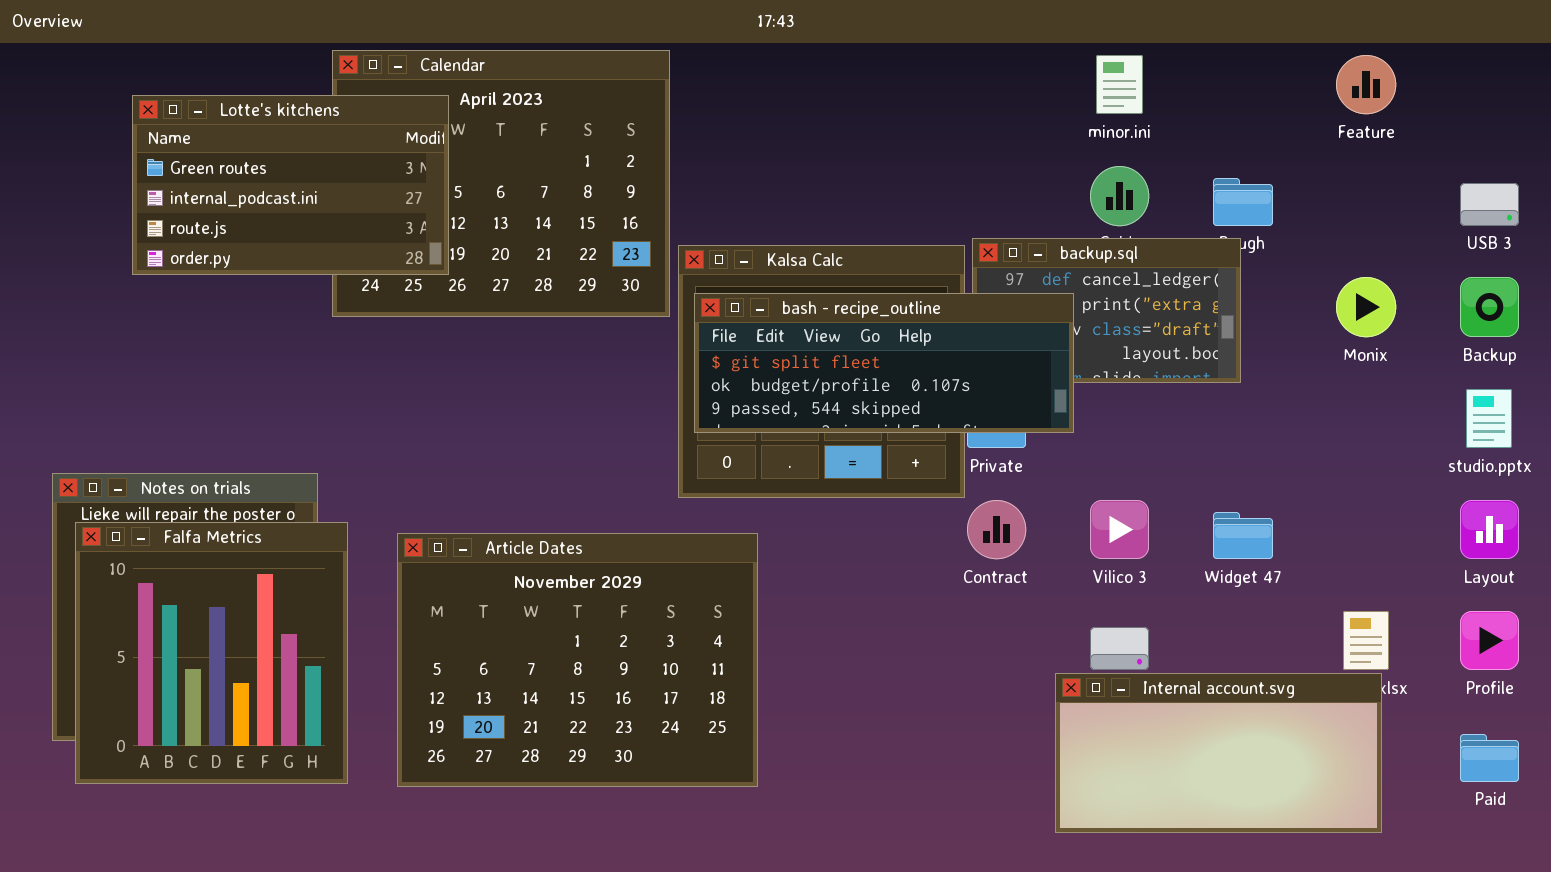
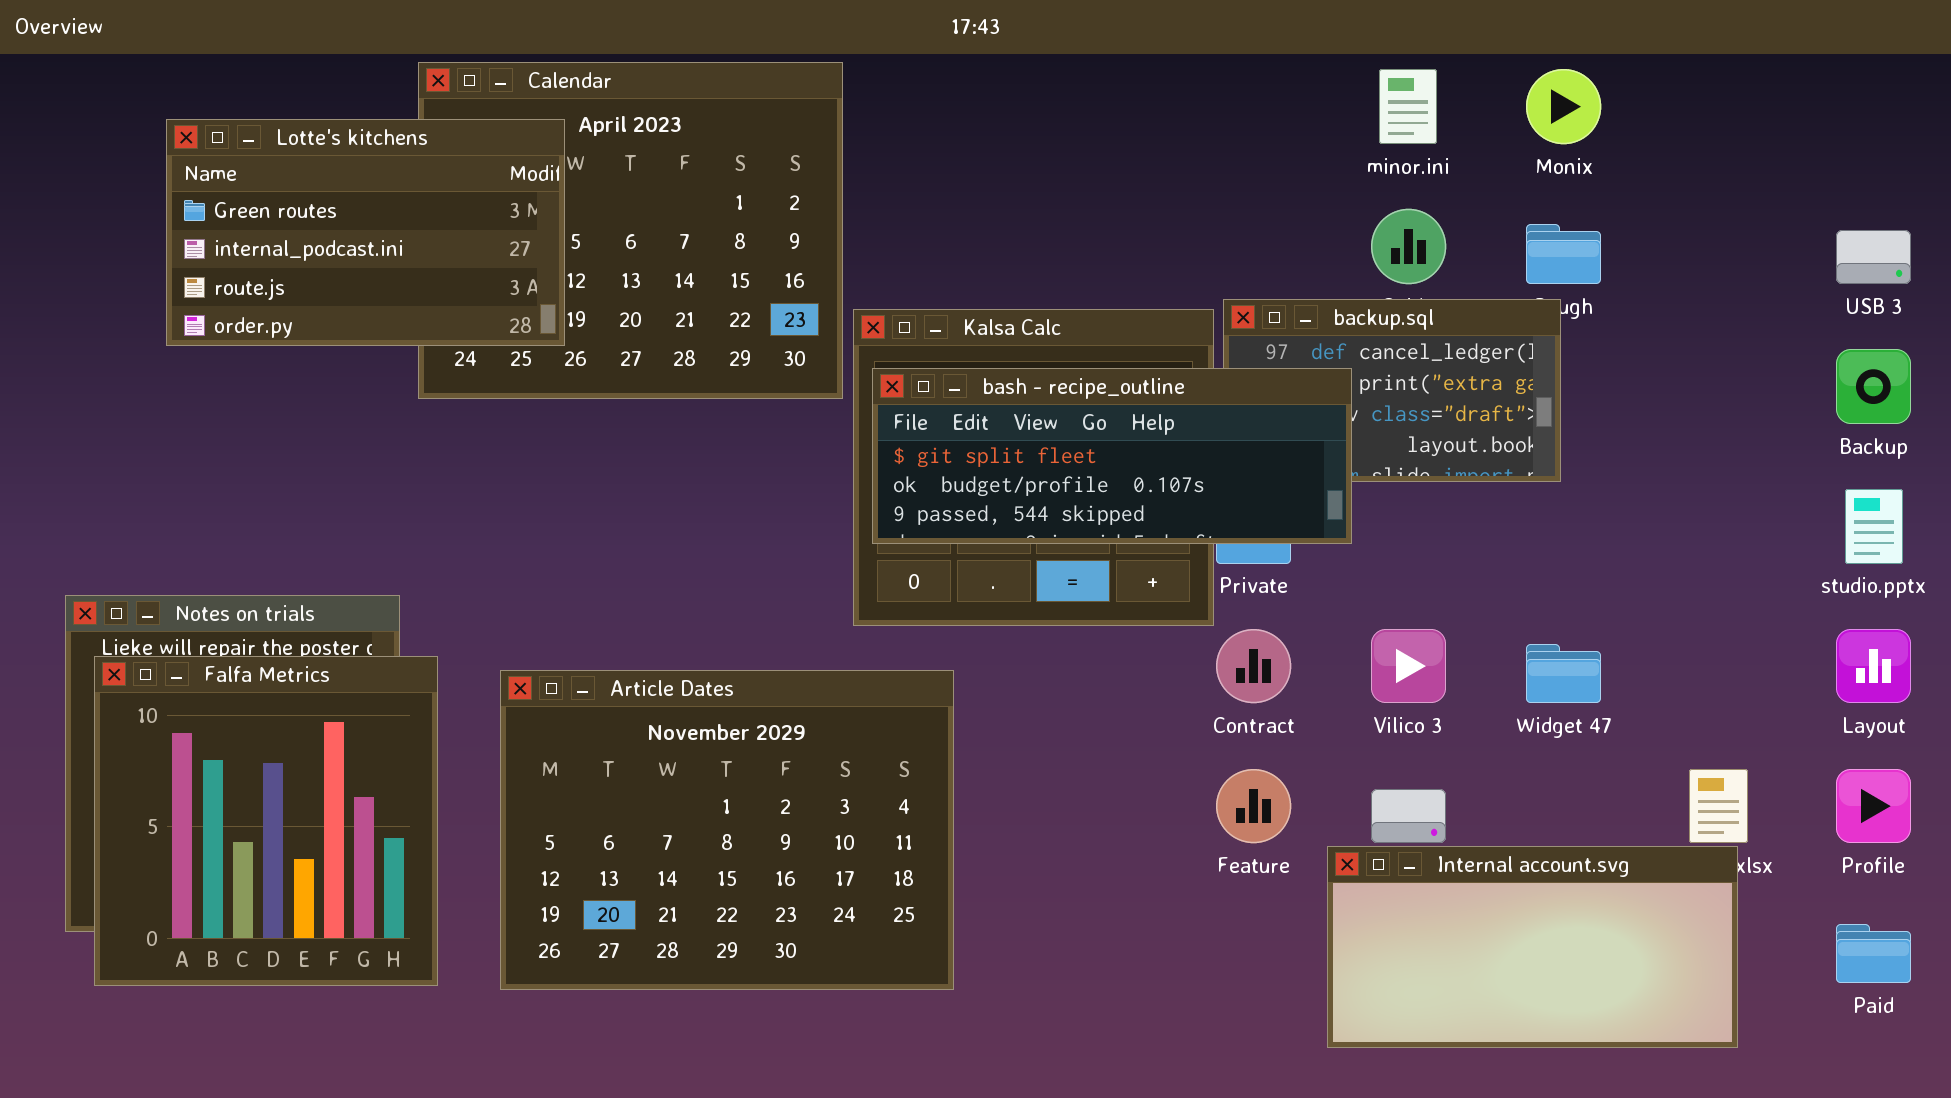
Feature: [1336,55,1396,114] -> [1216,769,1291,843], moved
Monix: [1336,277,1396,337] -> [1526,69,1601,144], moved

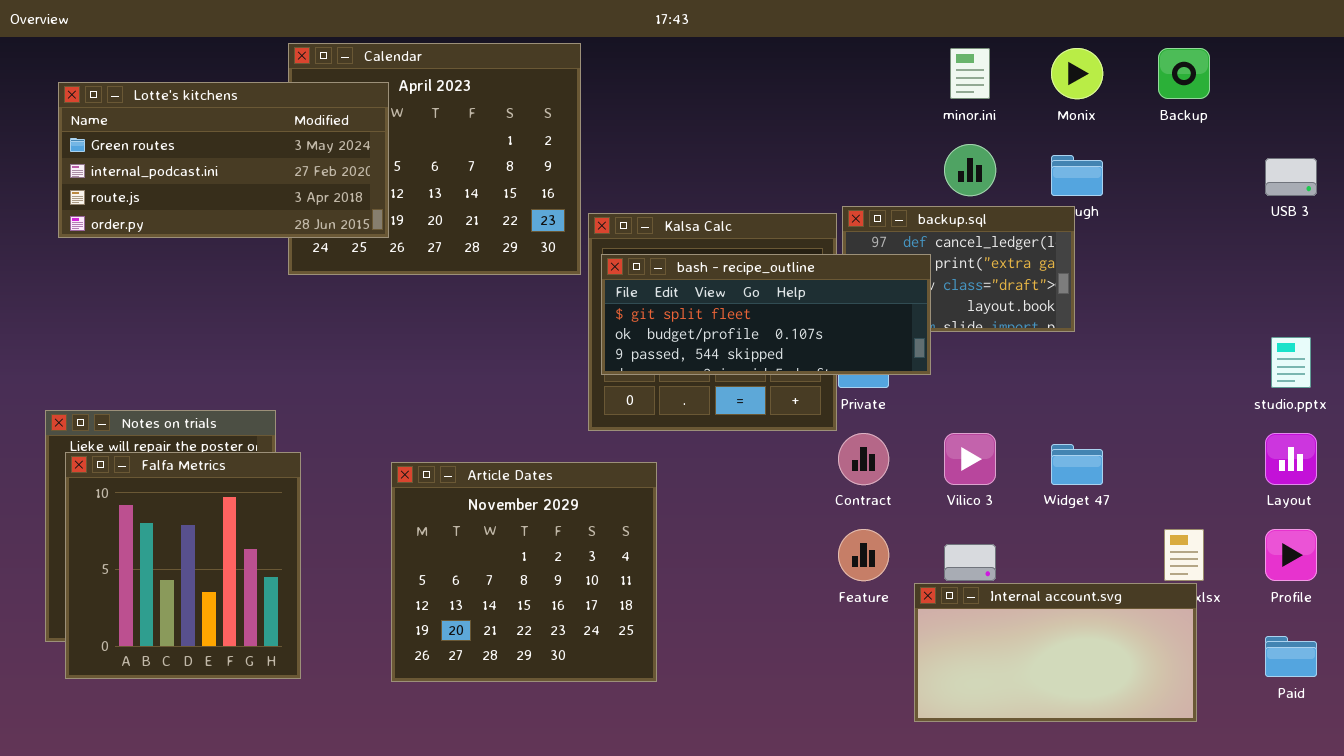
Lotte's kitchens: [166,119,565,346] -> [58,82,389,238], resized
Backup: [1836,349,1911,424] -> [1158,48,1210,99], moved
Article Dates: [500,670,954,990] -> [391,462,657,682], resized

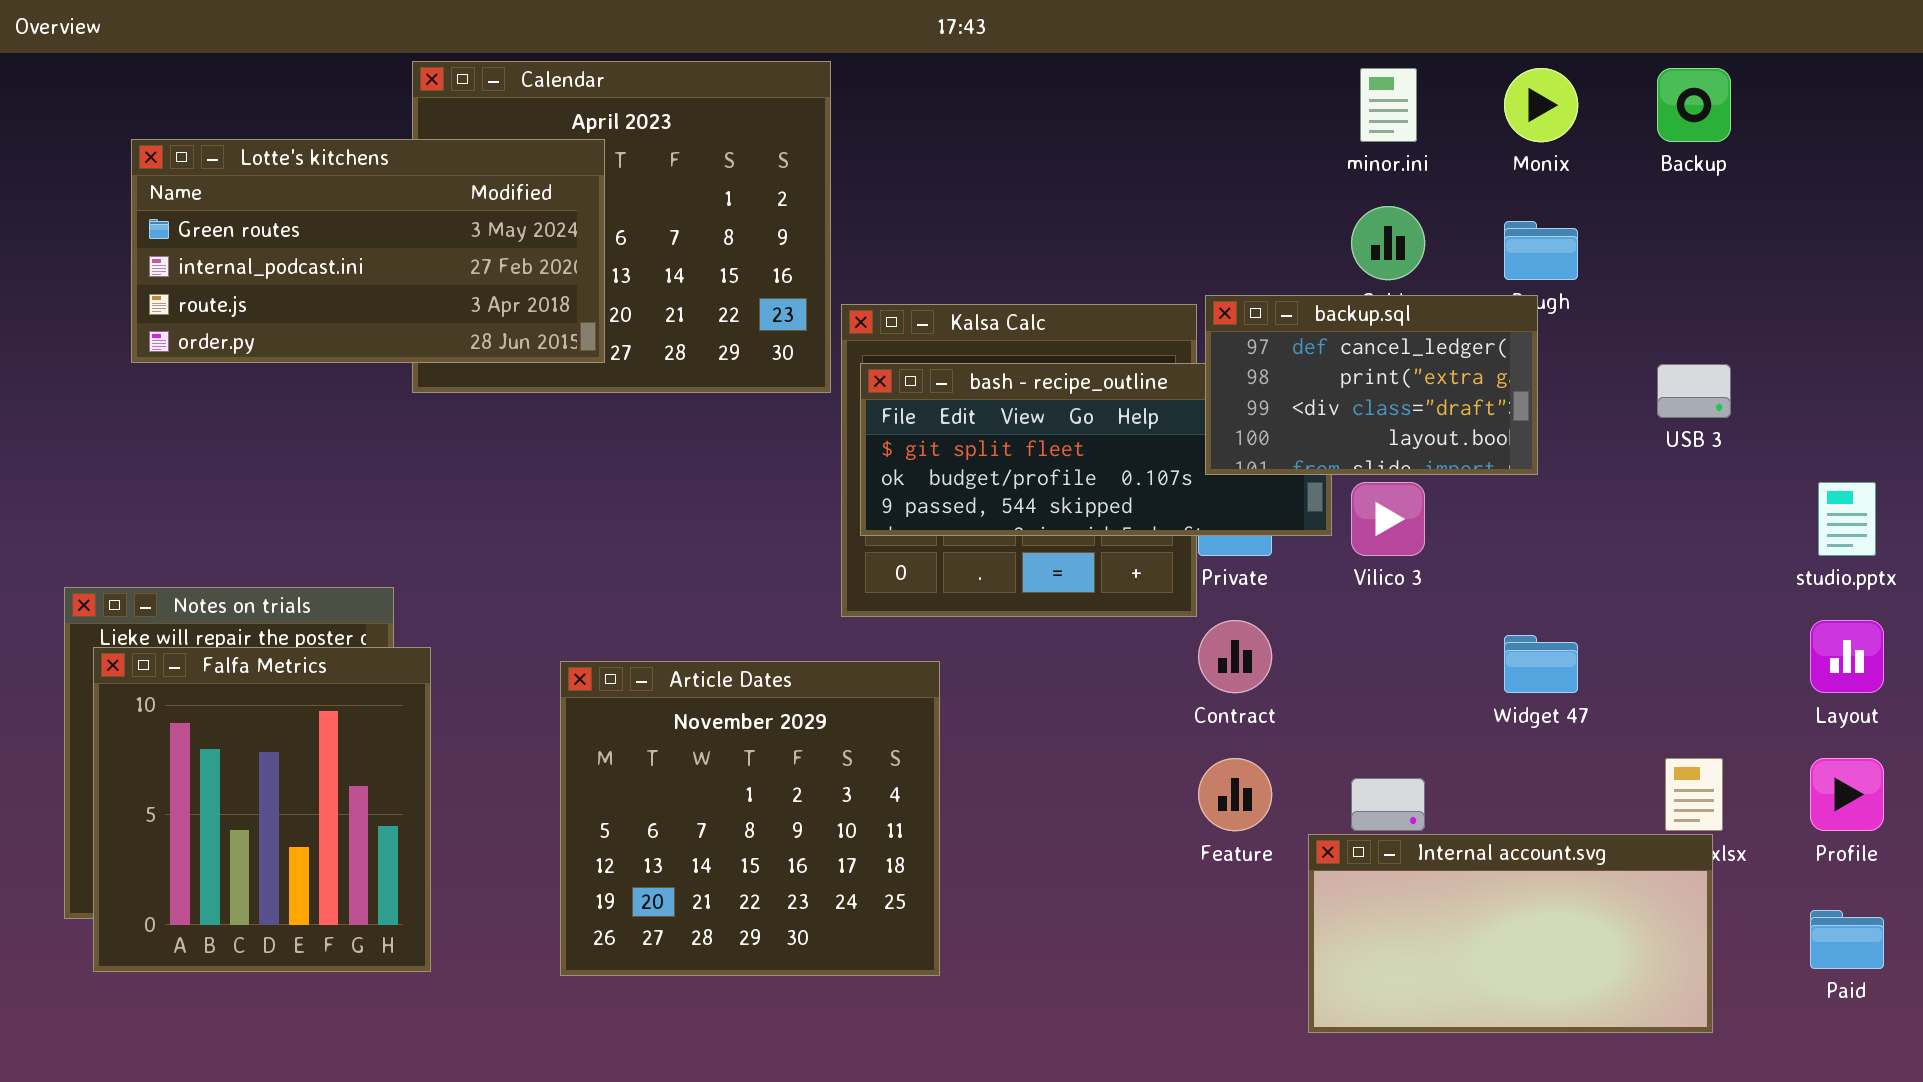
Lotte's kitchens: [58,82,389,238] -> [131,139,605,363], moved
USB 3: [1265,158,1317,196] -> [1657,364,1731,418], moved
backup.sql: [842,206,1075,332] -> [1205,295,1538,475], raised
Vilico 3: [944,433,996,485] -> [1351,482,1425,556], moved

